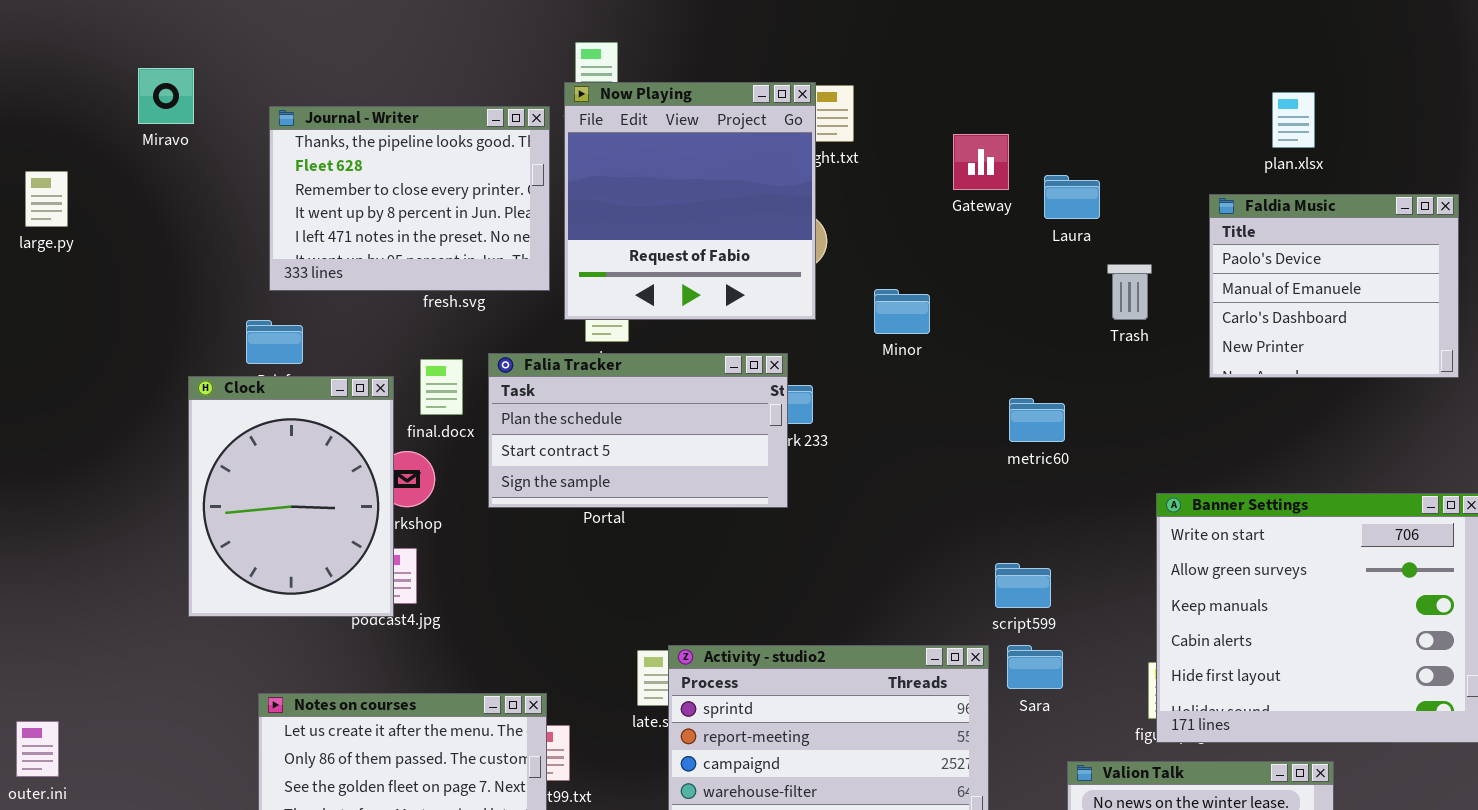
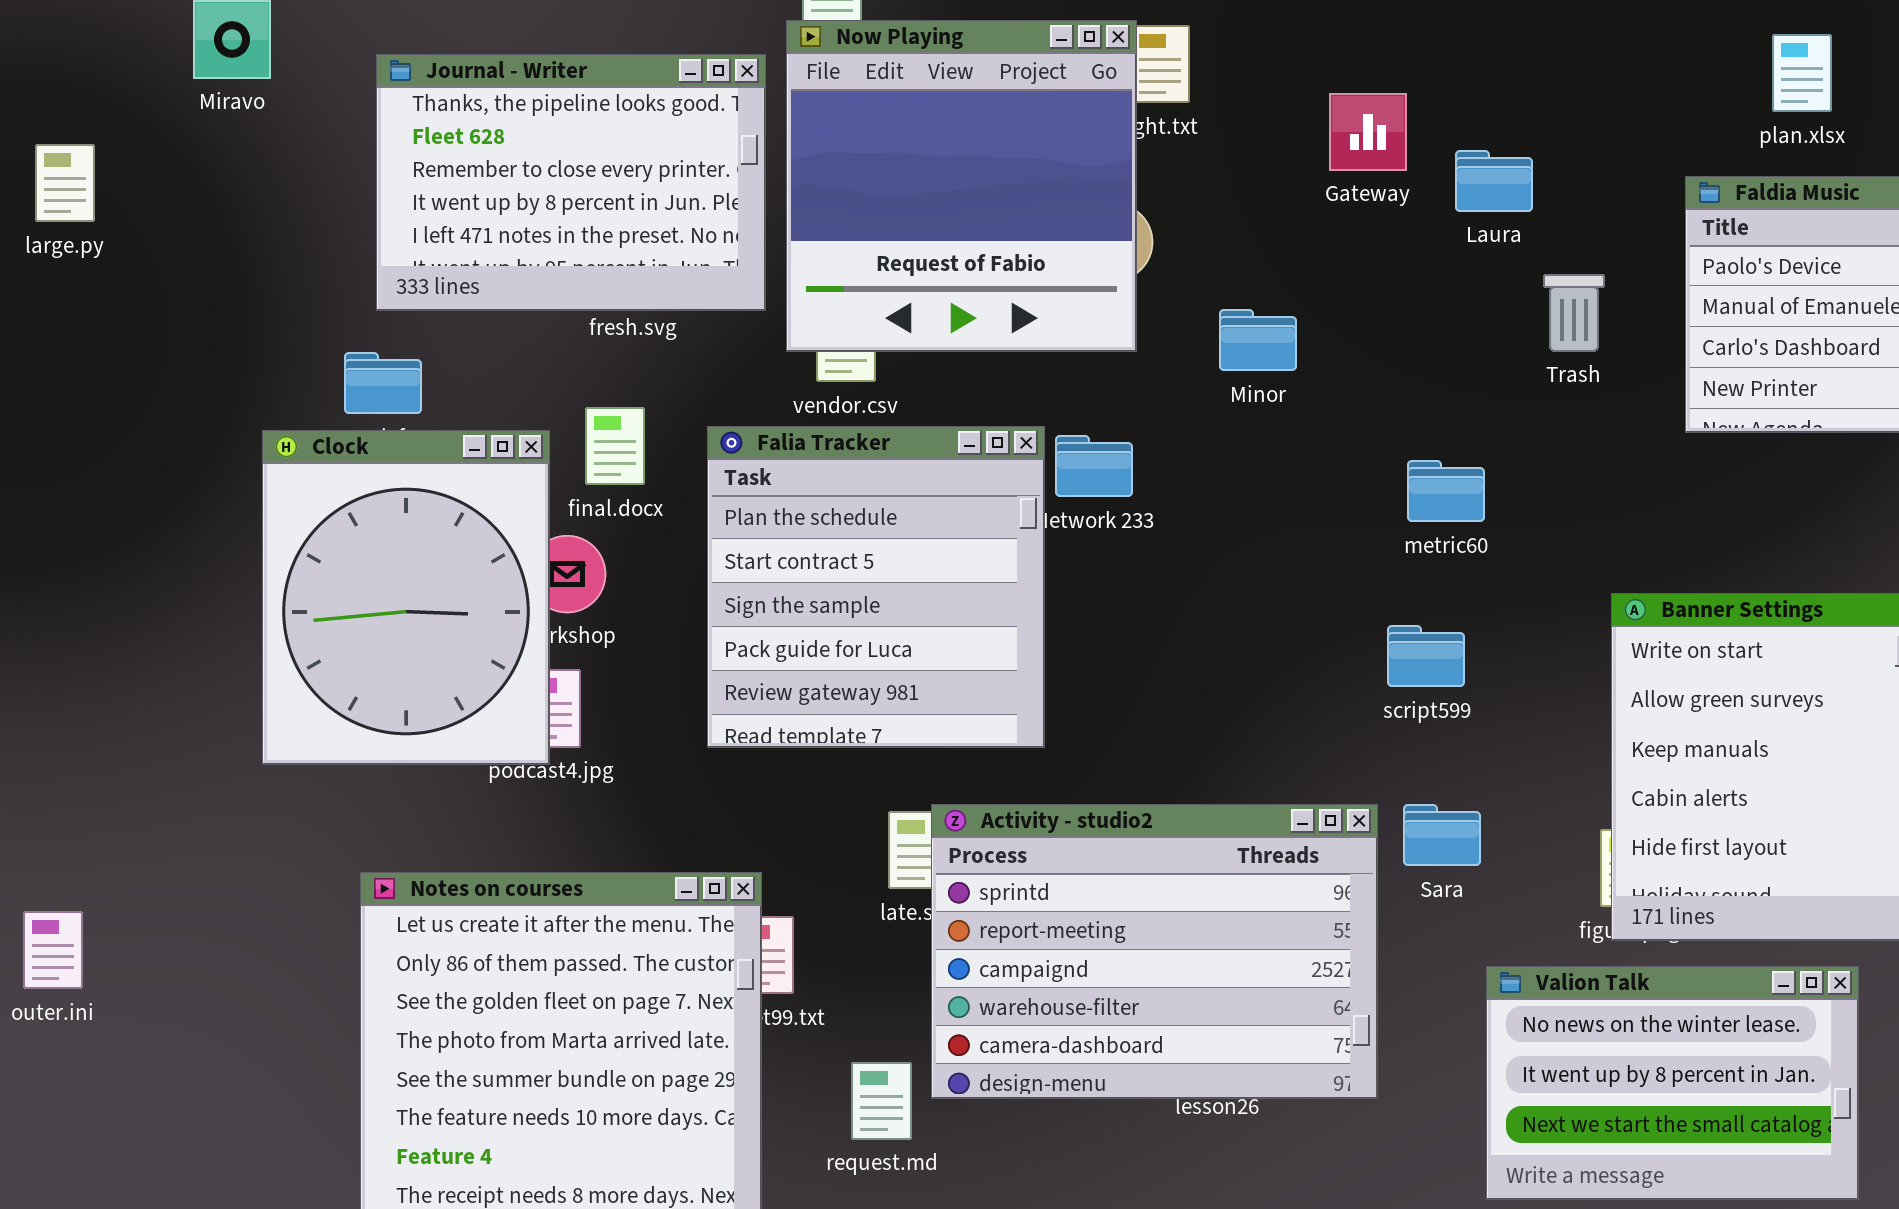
Falia Tracker: [488,353,788,508] -> [707,426,1045,748], moved, resized
script599: [995,563,1051,608] -> [1387,625,1465,687], moved

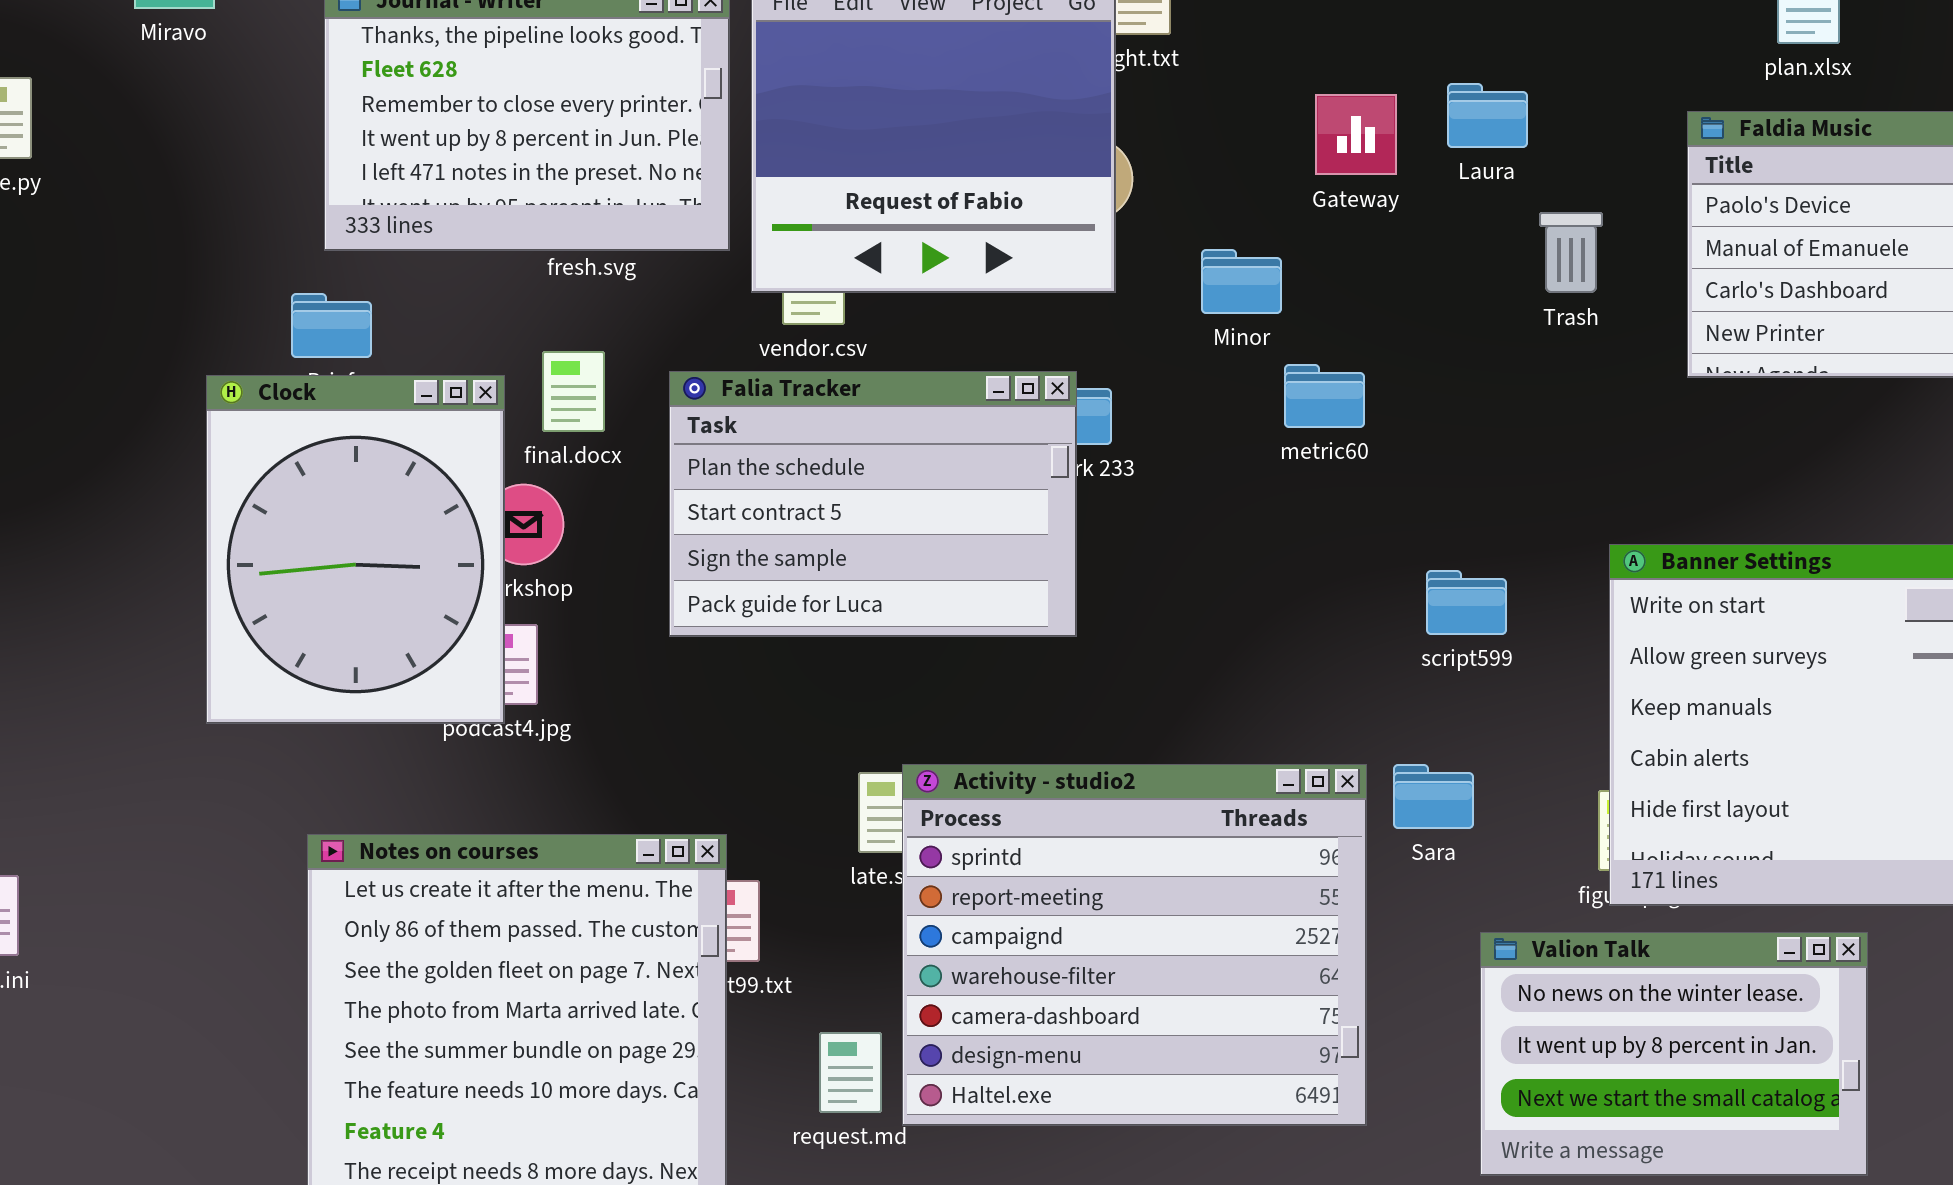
Gateway: [1329,93,1407,171] -> [1315,94,1397,175], moved
Falia Tracker: [707,426,1045,748] -> [669,371,1077,637], resized
metric60: [1407,460,1485,522] -> [1284,364,1365,428], moved
script599: [1387,625,1465,687] -> [1426,570,1507,635], moved
Activity - studio2: [931,804,1378,1099] -> [902,764,1367,1126], resized

